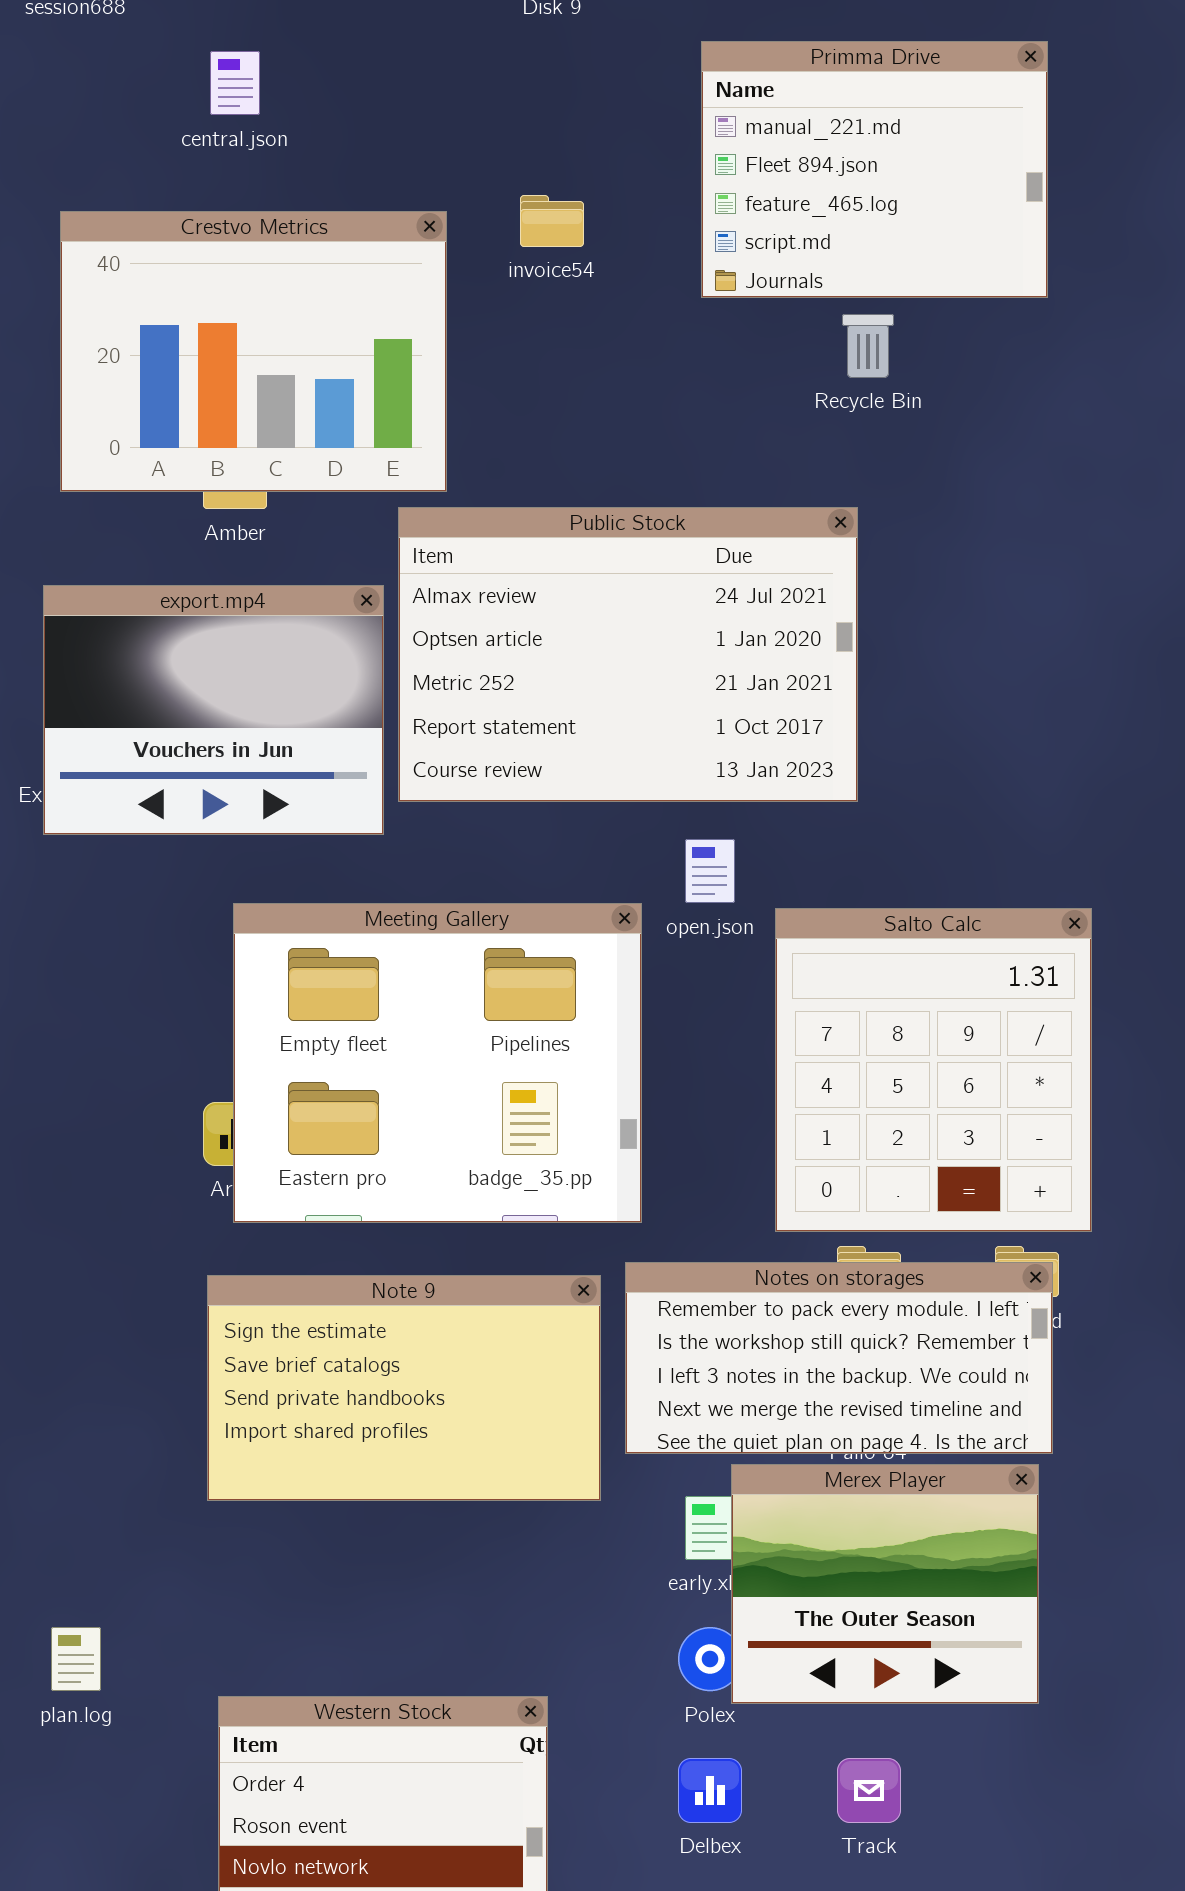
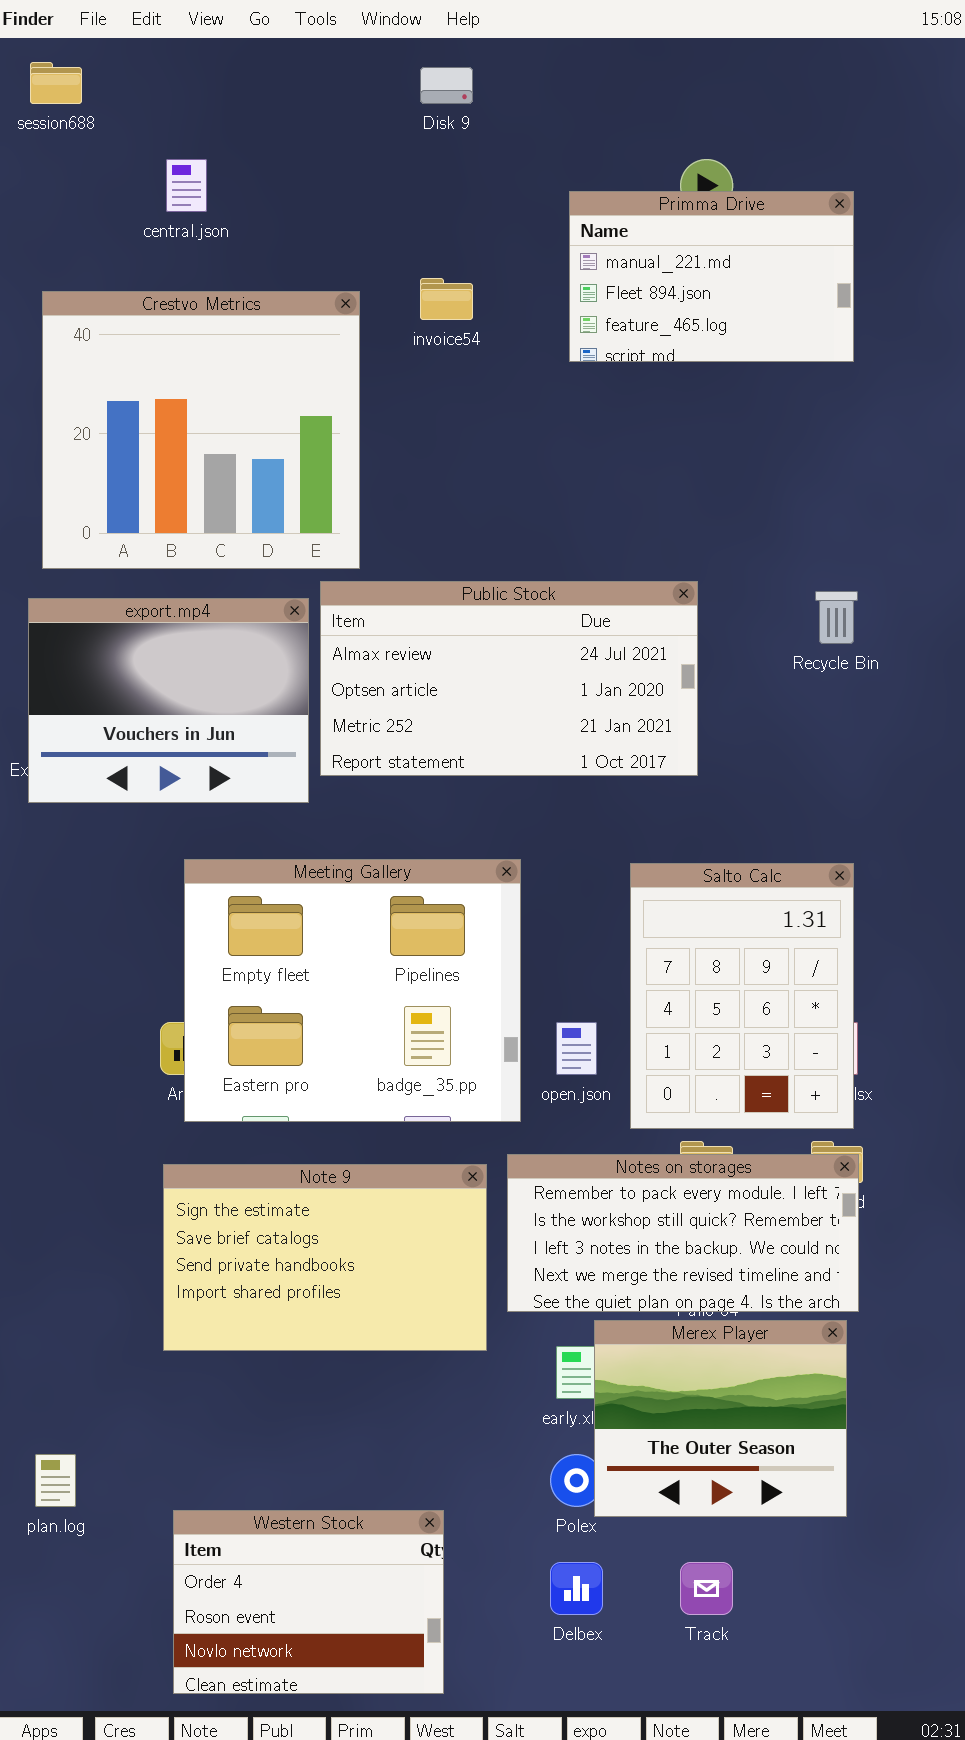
Primma Drive: [701,41,1048,298] -> [569,191,854,362], resized
Crestvo Metrics: [60,211,447,492] -> [42,291,360,569], resized
Recycle Bin: [842,314,894,378] -> [815,591,858,644], moved
Public Stock: [398,507,858,802] -> [320,581,698,776], resized
open.json: [685,839,735,903] -> [556,1022,597,1075], moved
Salto Calc: [775,908,1092,1232] -> [630,863,854,1129], resized

